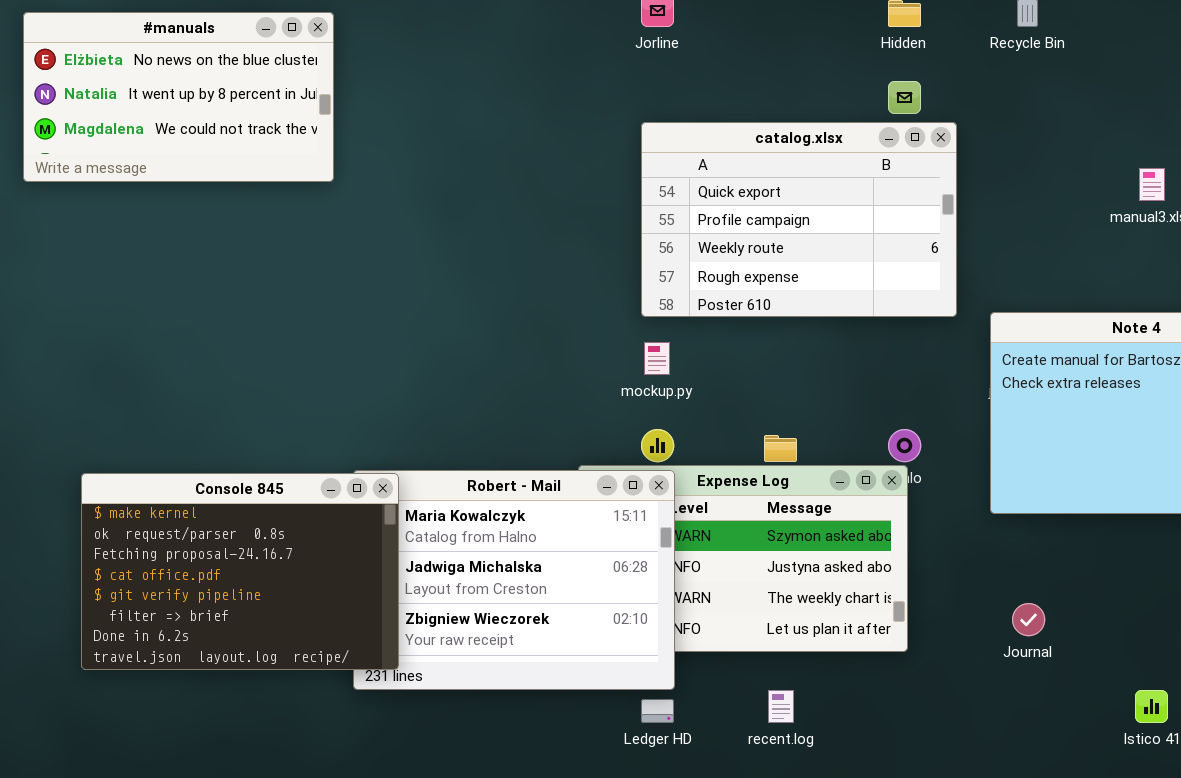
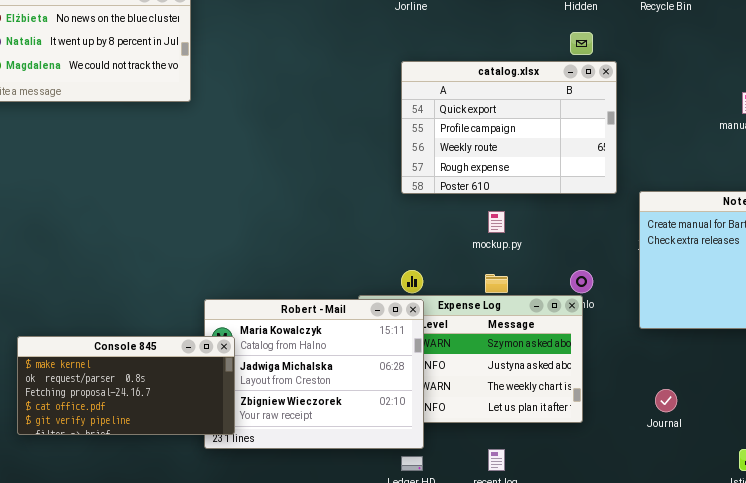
mockup.py: [644,342,670,375] -> [488,211,505,233], moved
Console 845: [81,473,399,670] -> [17,336,235,435], resized

